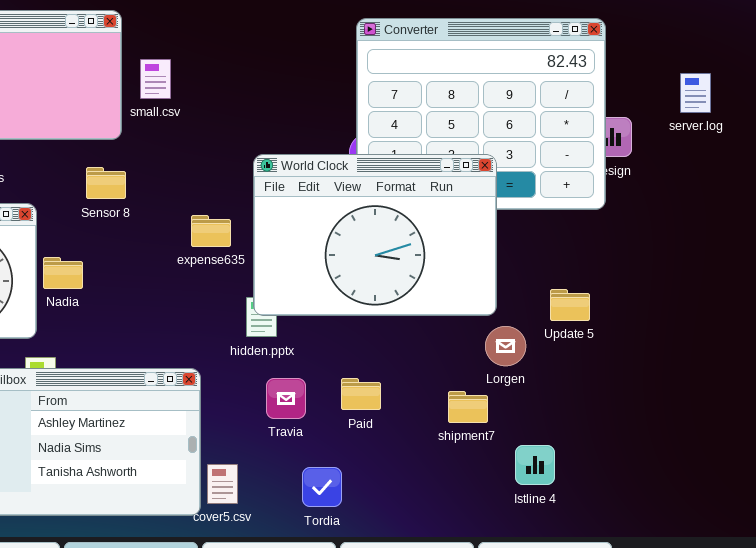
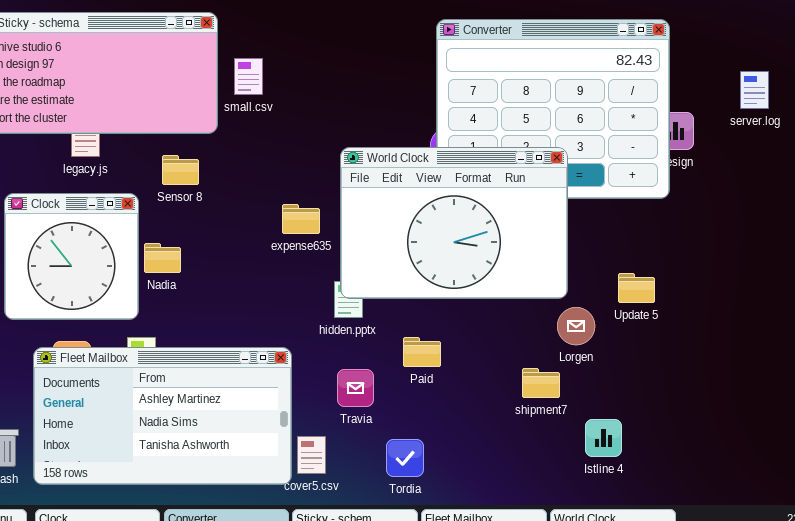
Sensor 8: [86,167,126,199] -> [162,155,199,185], moved
Travia: [266,378,306,419] -> [337,369,374,407], moved
Paid: [341,378,381,410] -> [403,337,441,367], moved

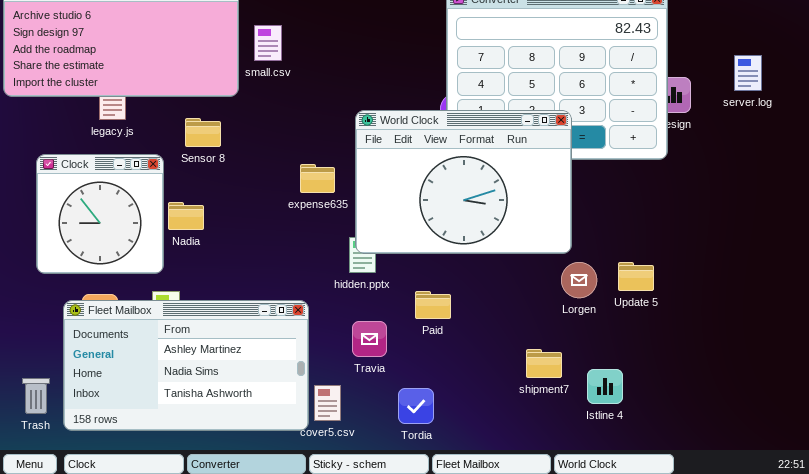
server.log: [740,71,769,109] -> [734,55,762,91], moved
Update 5: [618,273,655,303] -> [618,262,654,291], moved
shipment7: [522,368,560,398] -> [526,349,562,378], moved

